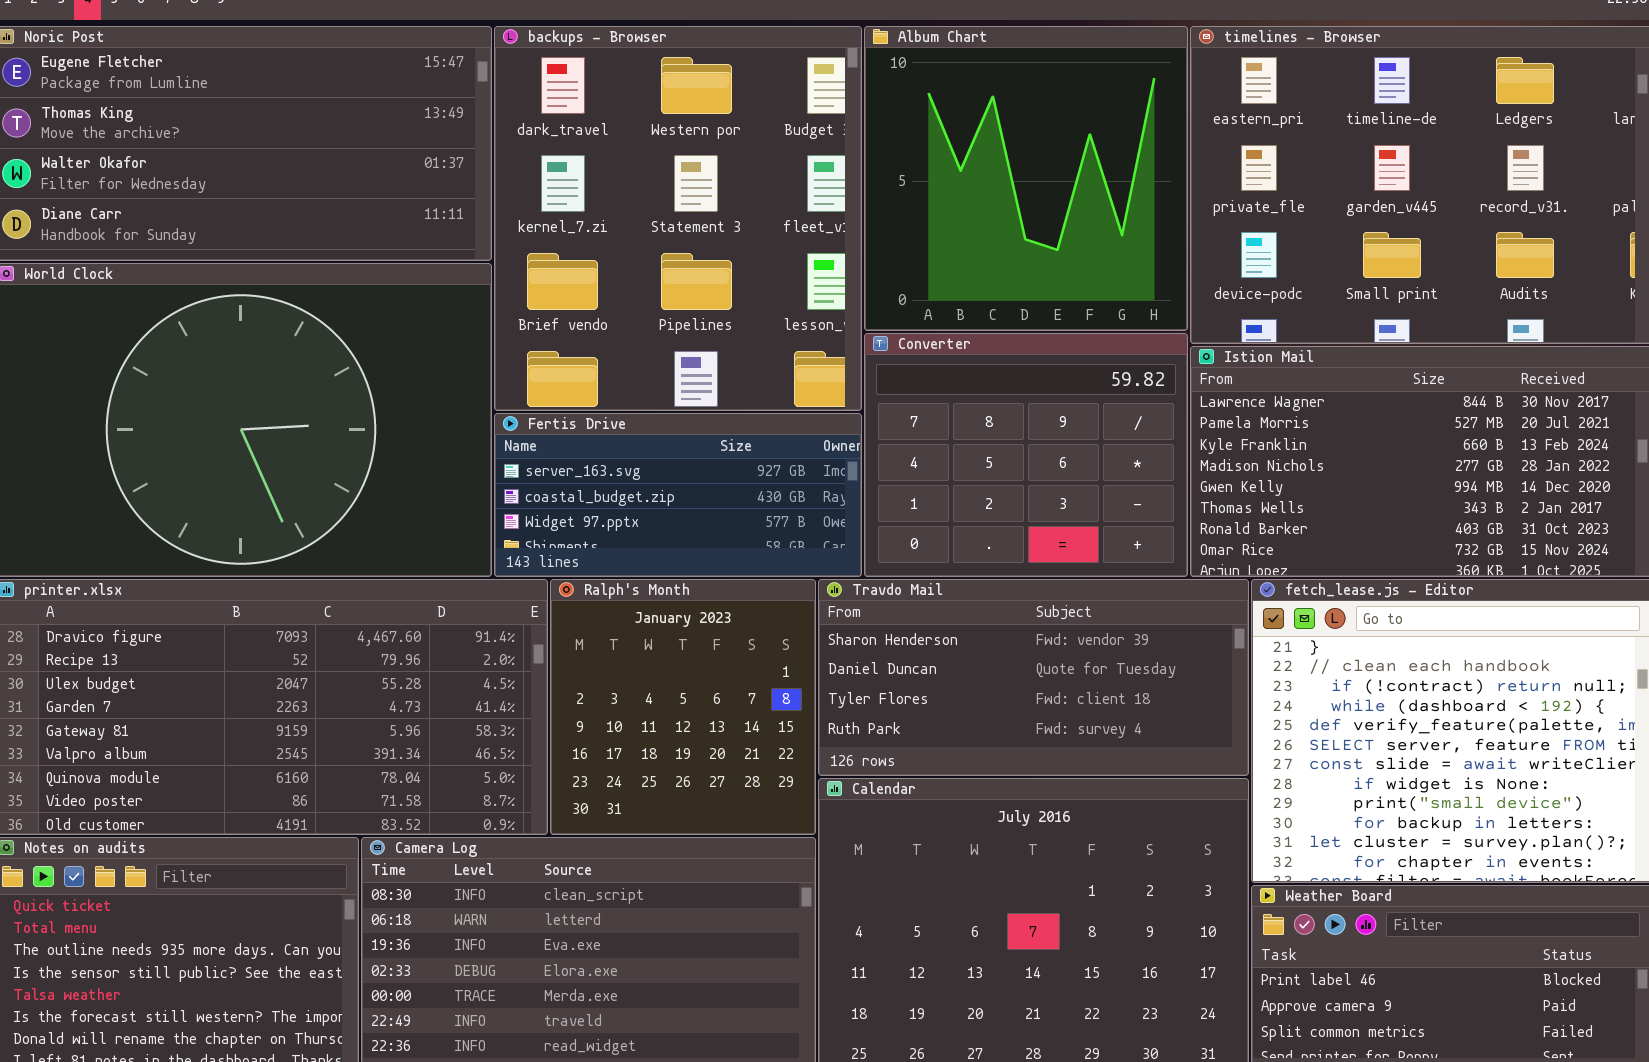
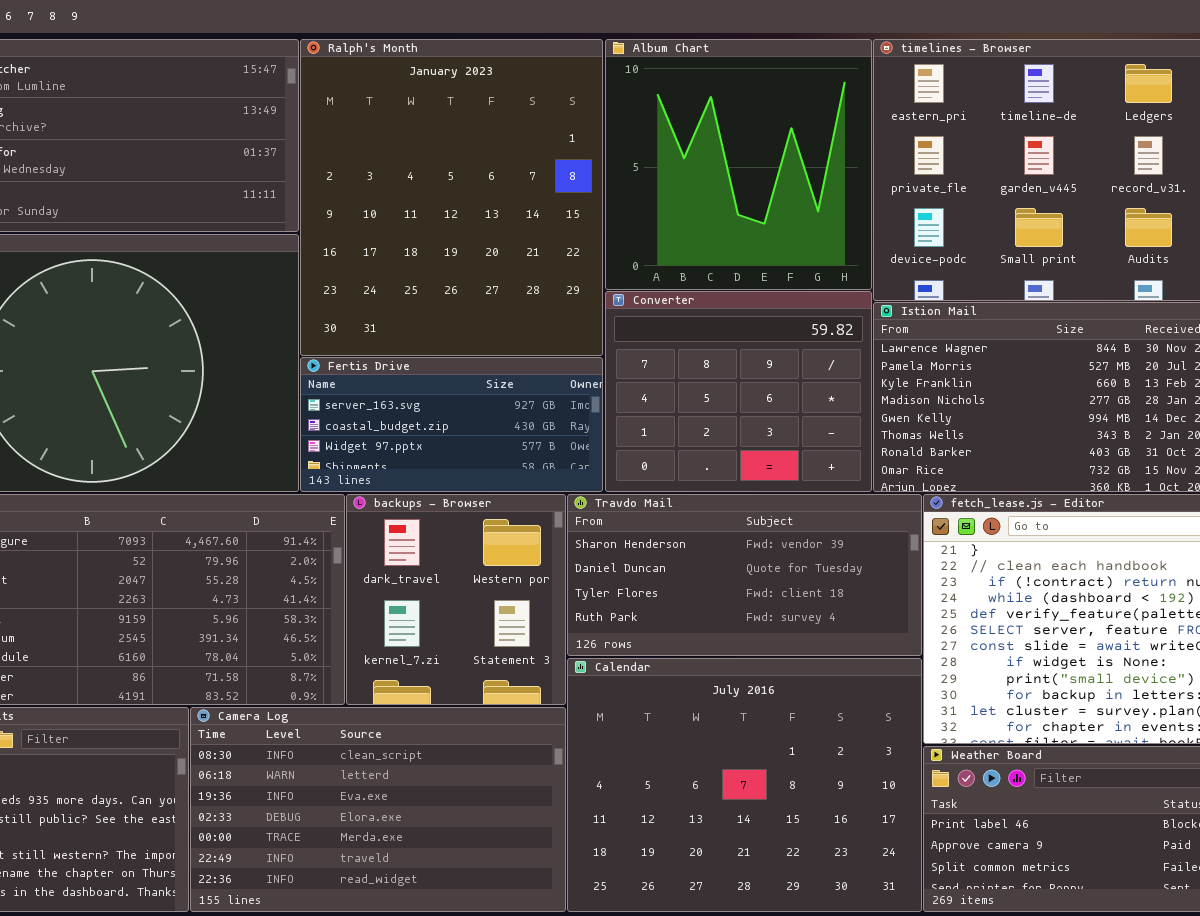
backups - Browser: [494,26,862,411] -> [346,494,566,705], moved, resized
Ralph's Month: [550,579,816,835] -> [300,39,603,356], moved, resized

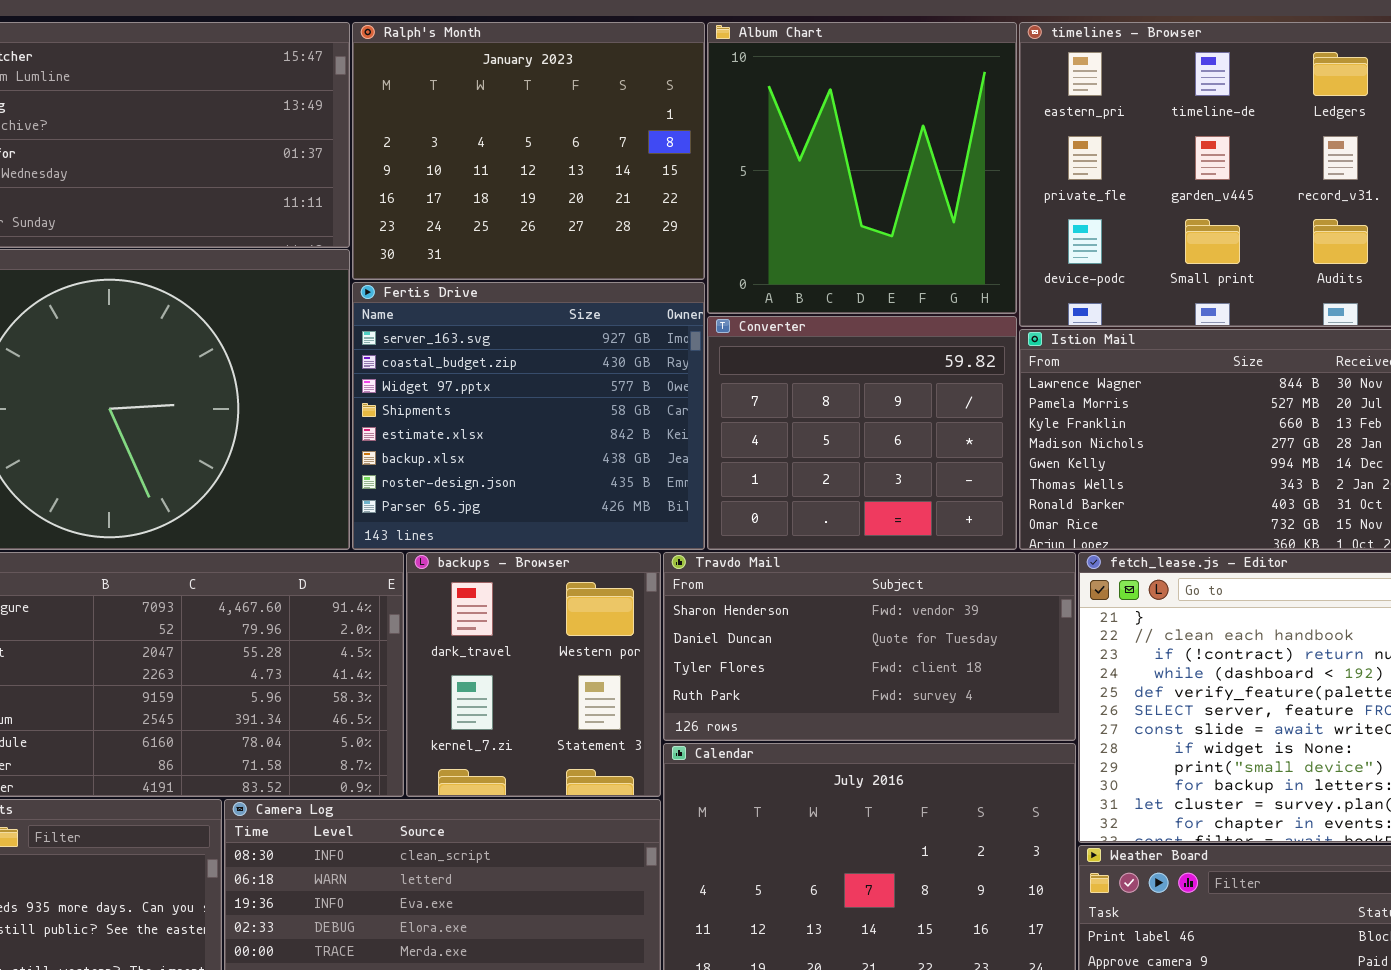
Ralph's Month: [300,39,603,356] -> [352,22,705,280], resized
Fertis Drive: [300,357,603,492] -> [352,282,705,550], resized

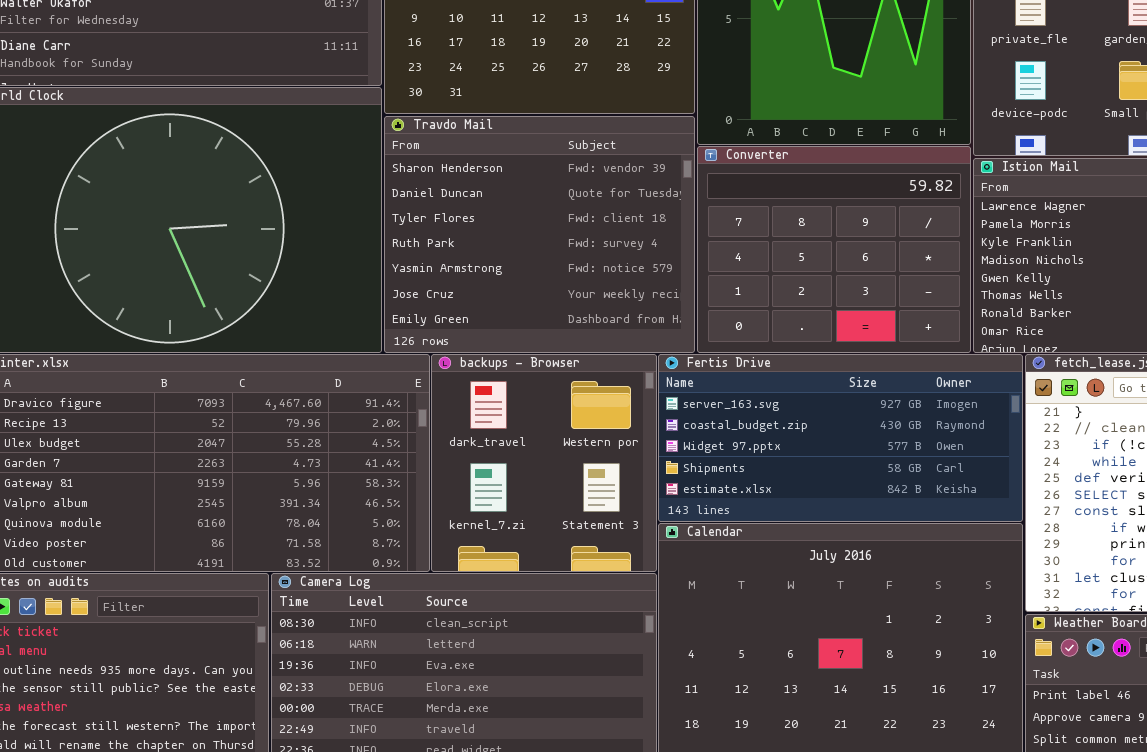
Fertis Drive: [352,282,705,550] -> [658,354,1023,522], moved, resized
Travdo Mail: [663,552,1076,741] -> [384,116,695,353], moved, resized

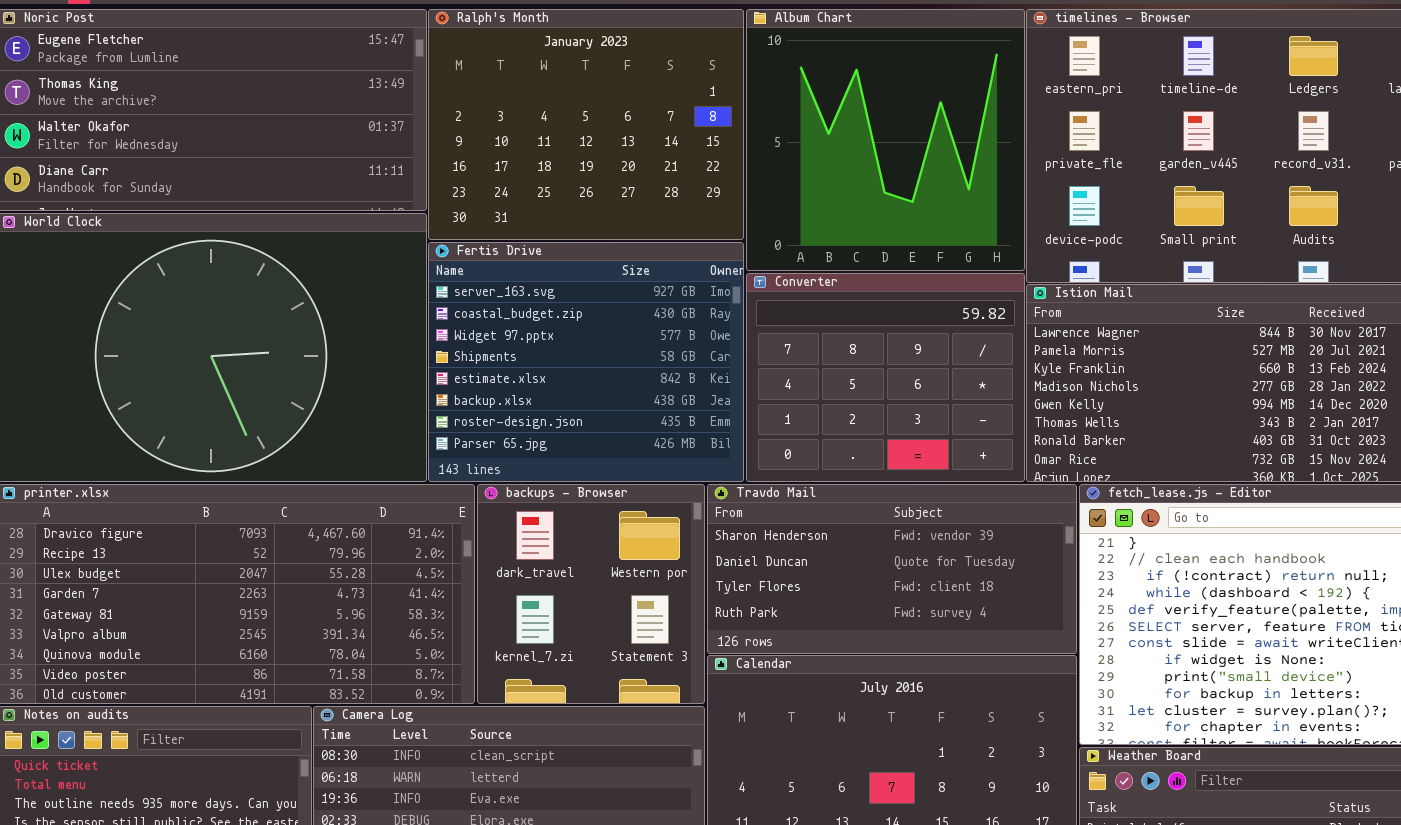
Travdo Mail: [384,116,695,353] -> [707,484,1077,654], moved, resized
Fertis Drive: [658,354,1023,522] -> [428,242,744,482], moved, resized

